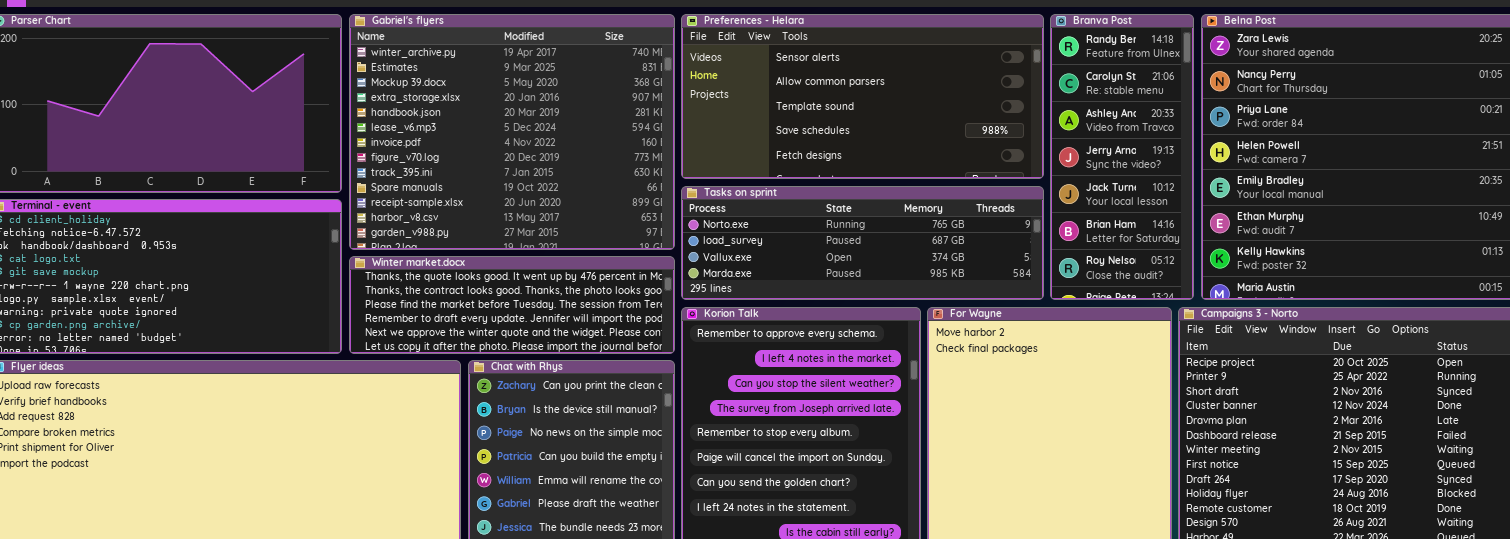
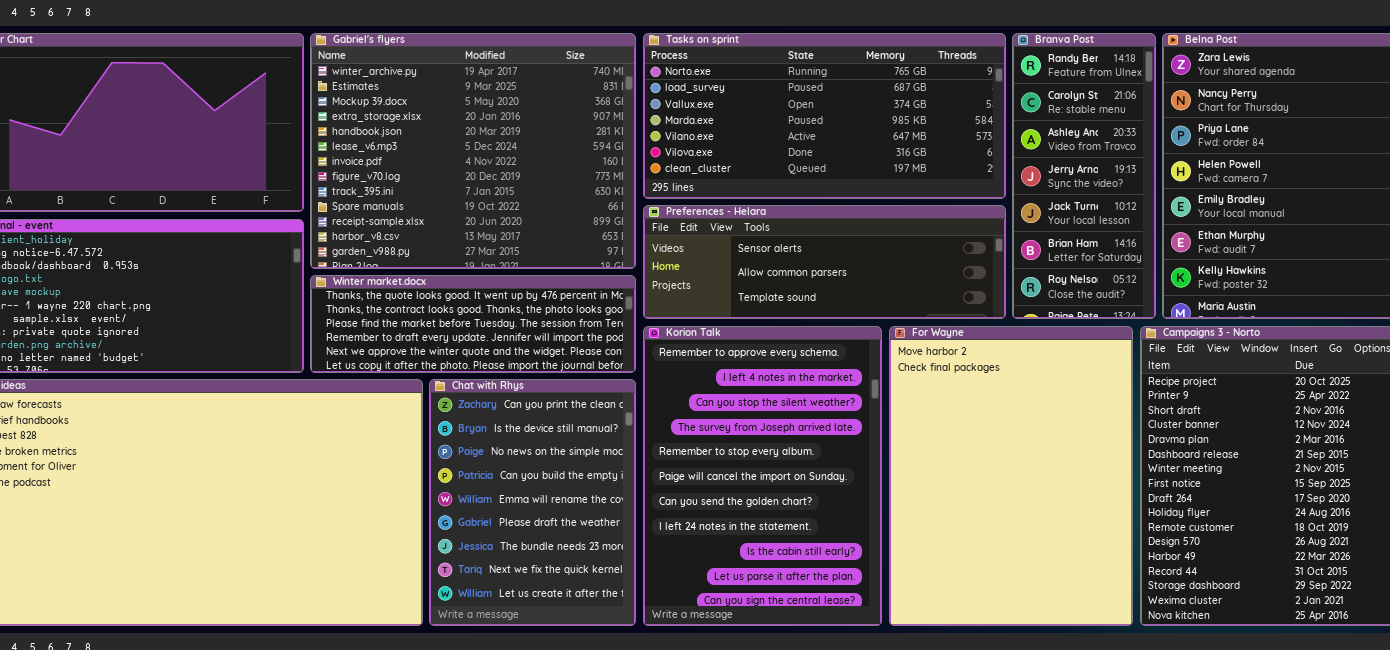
Preferences - Helara: [681,14,1044,179] -> [643,205,1006,319], moved, resized
Tasks on sprint: [681,186,1044,300] -> [643,33,1006,199], moved, resized

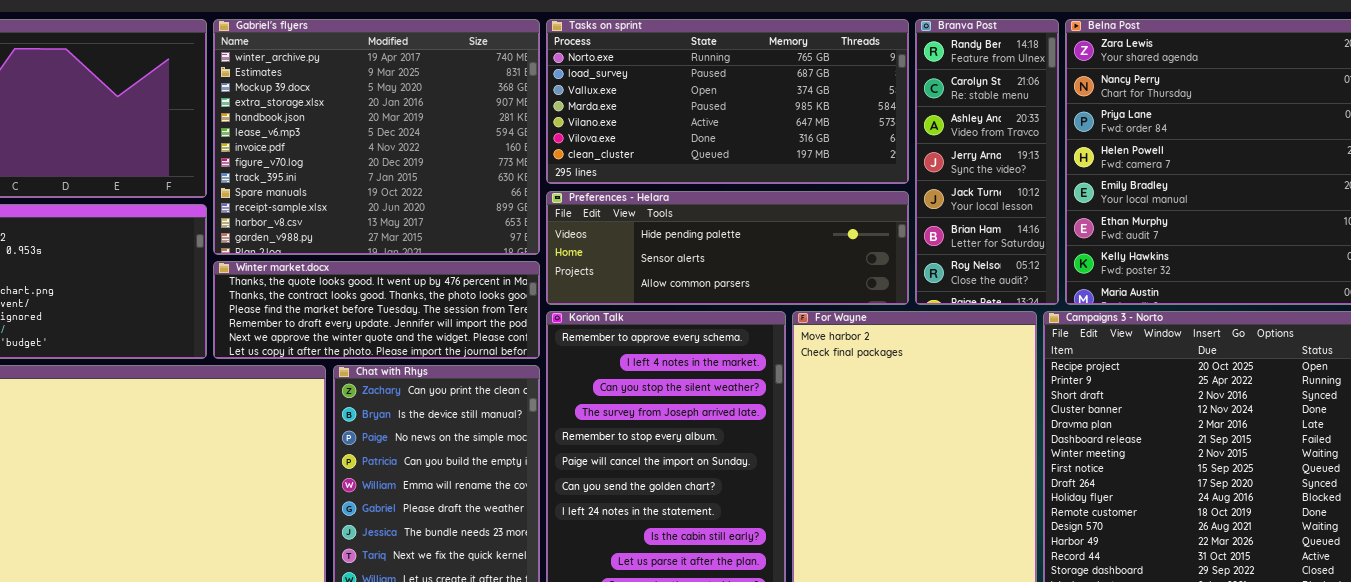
Preferences - Helara: [643,205,1006,319] -> [546,191,909,305], scrolled up 1 row

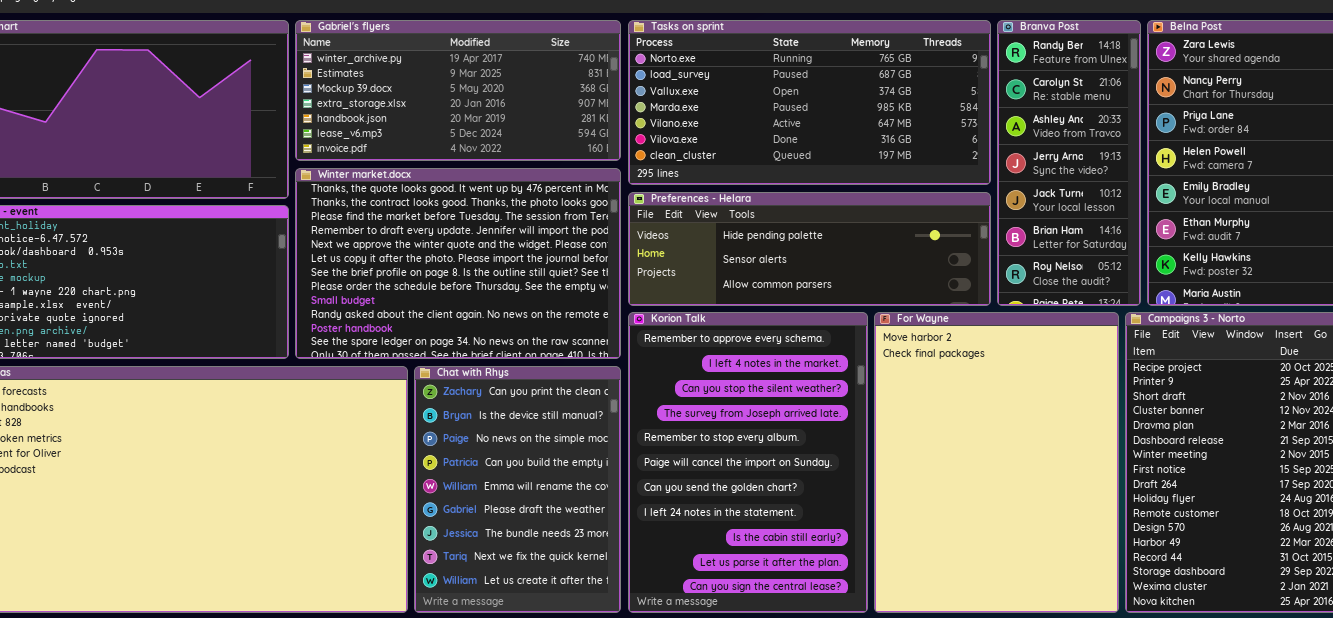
Gabriel's flyers: [213,19,540,255] -> [295,20,621,161], resized
Winter market.docx: [213,261,540,359] -> [295,168,621,359], resized

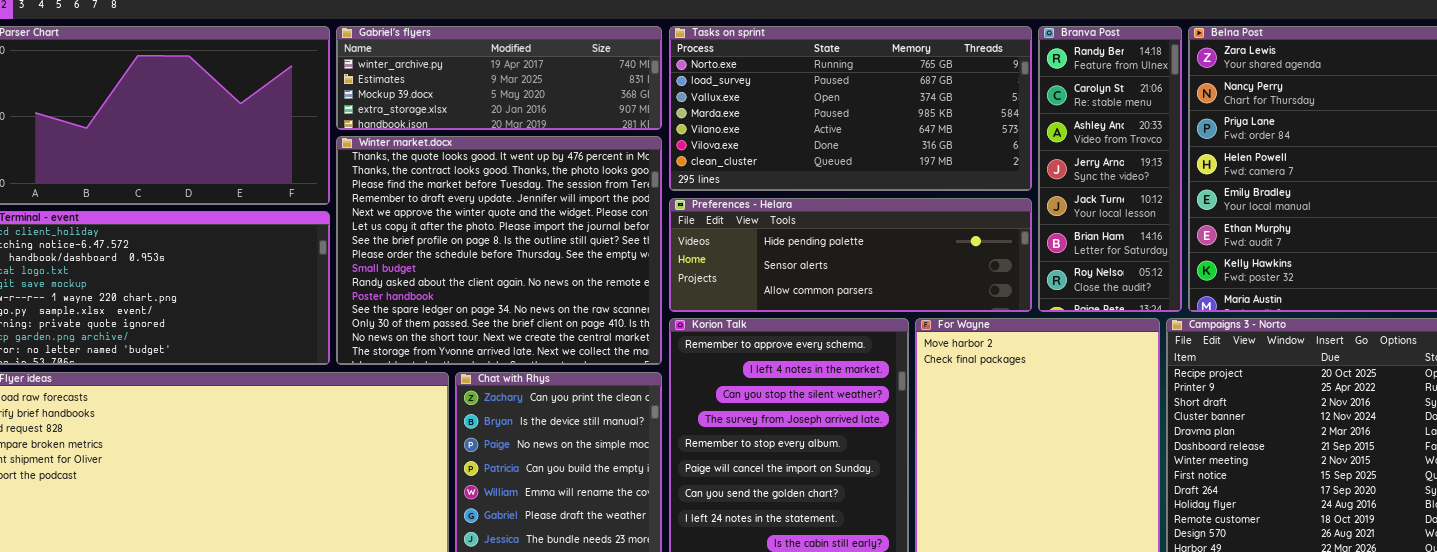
Gabriel's flyers: [295,20,621,161] -> [336,26,662,130], resized
Winter market.docx: [295,168,621,359] -> [336,136,662,365], resized

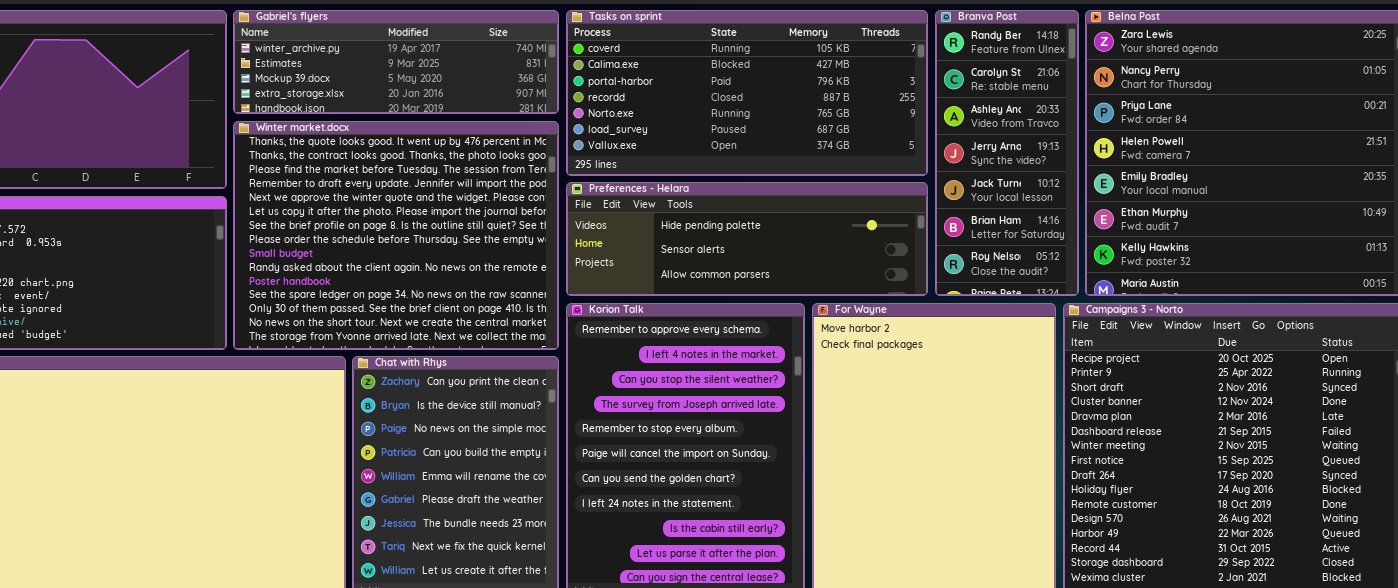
Tasks on sprint: [669,26,1032,191] -> [566,10,928,176], scrolled up 4 rows

